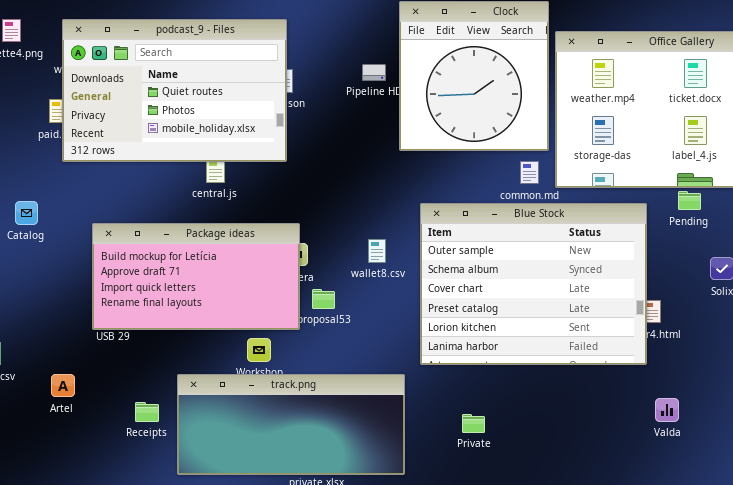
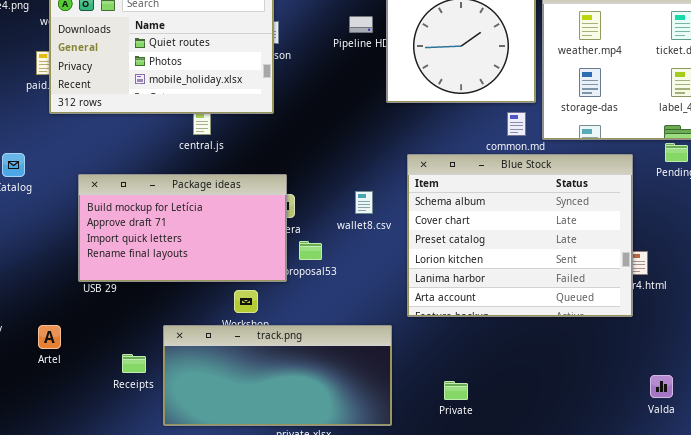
Blue Stock: [420,203,647,365] -> [407,154,633,317], scrolled down 1 row
Valda: [655,398,679,422] -> [650,375,673,398], moved
Private: [462,414,485,433] -> [444,381,468,400], moved

